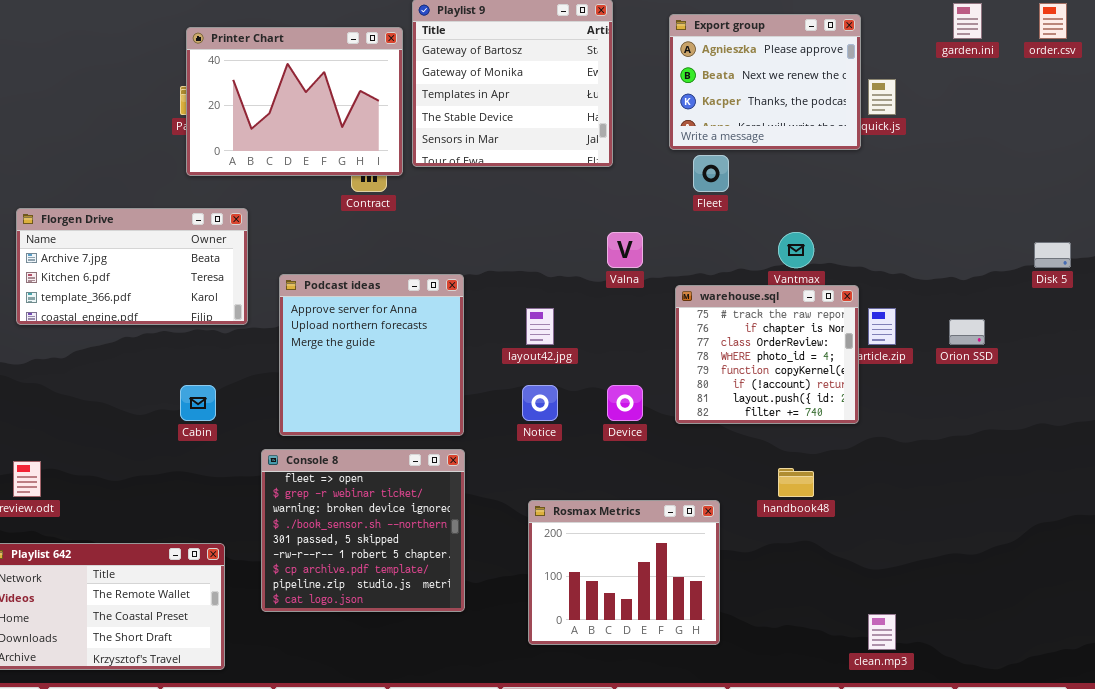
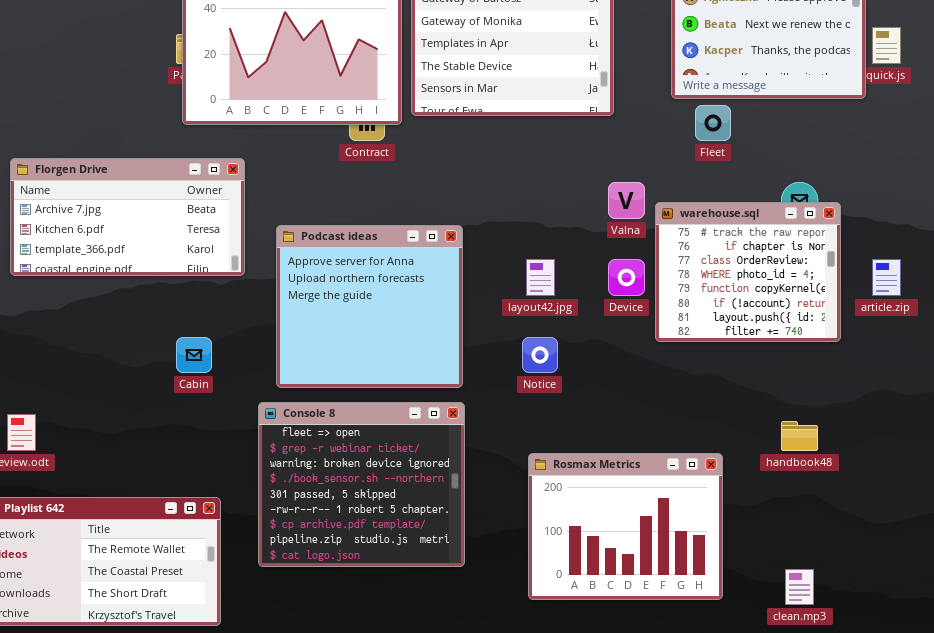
warehouse.sql: [675,285,859,424] -> [655,202,841,342], moved
Device: [607,385,643,421] -> [608,259,645,296], moved
clean.mp3: [868,614,896,650] -> [785,569,814,605], moved

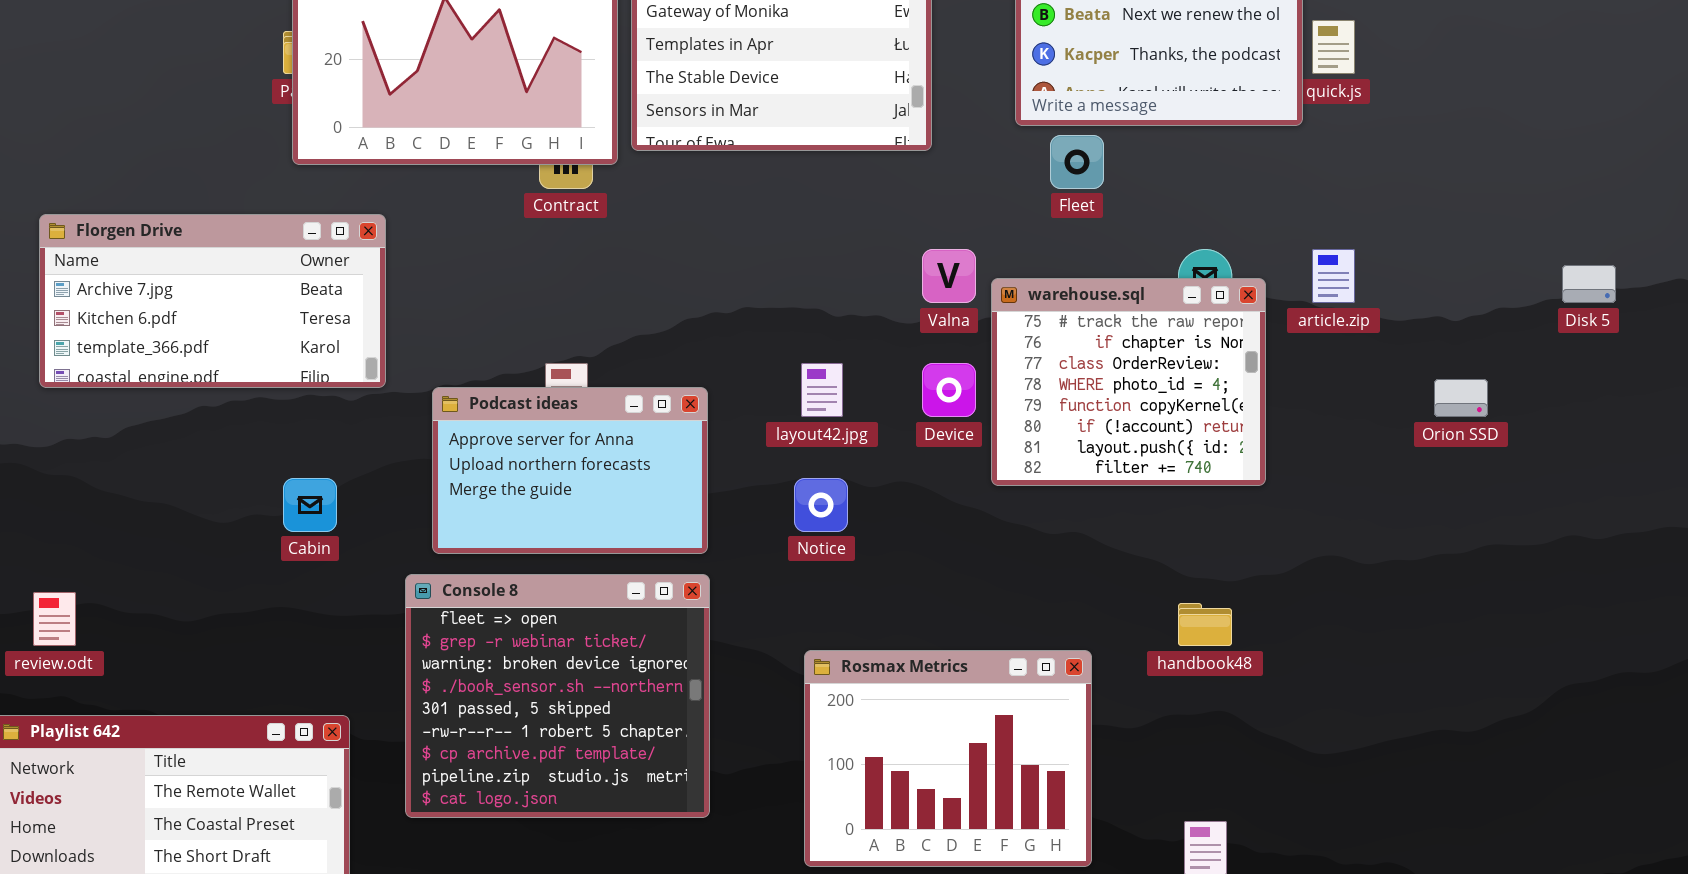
Podcast ideas: [276,225,463,388] -> [432,387,708,554], resized
article.zip: [872,259,901,296] -> [1312,249,1355,303], moved

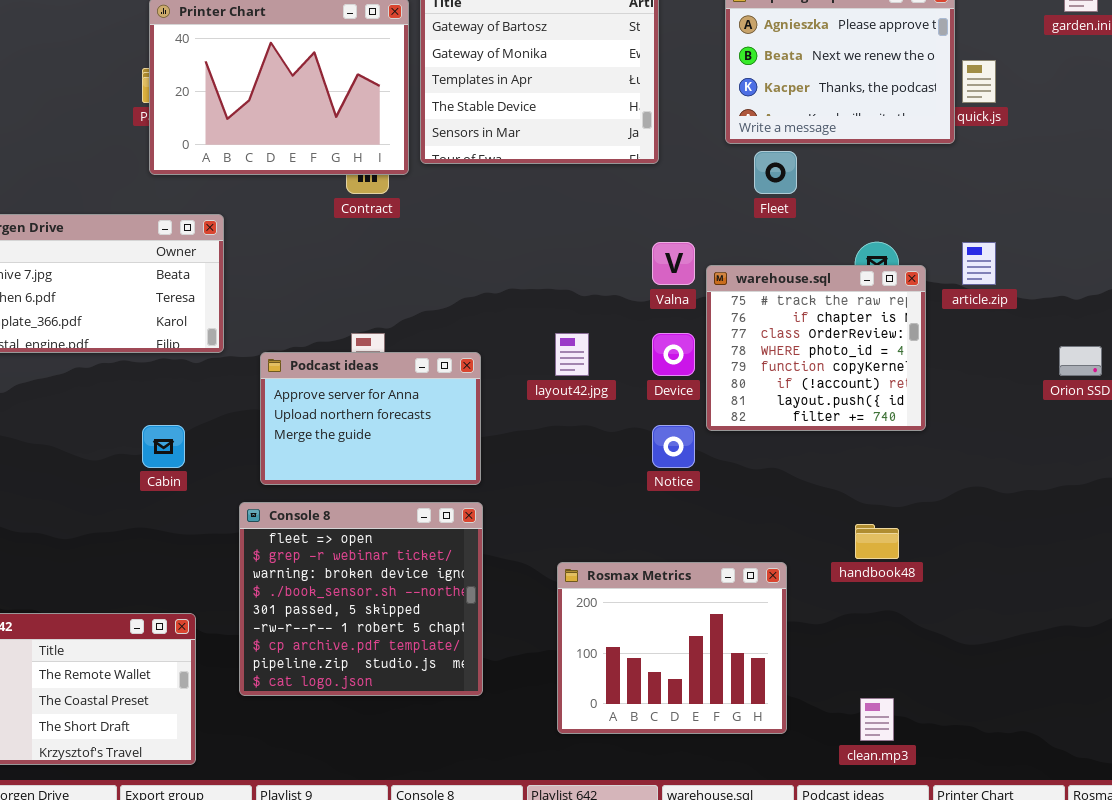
Notice: [794,478,848,532] -> [652,425,695,468], moved

